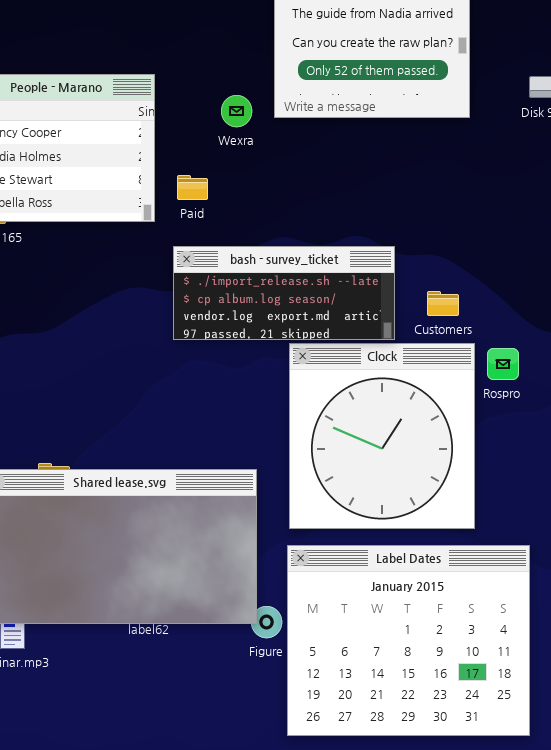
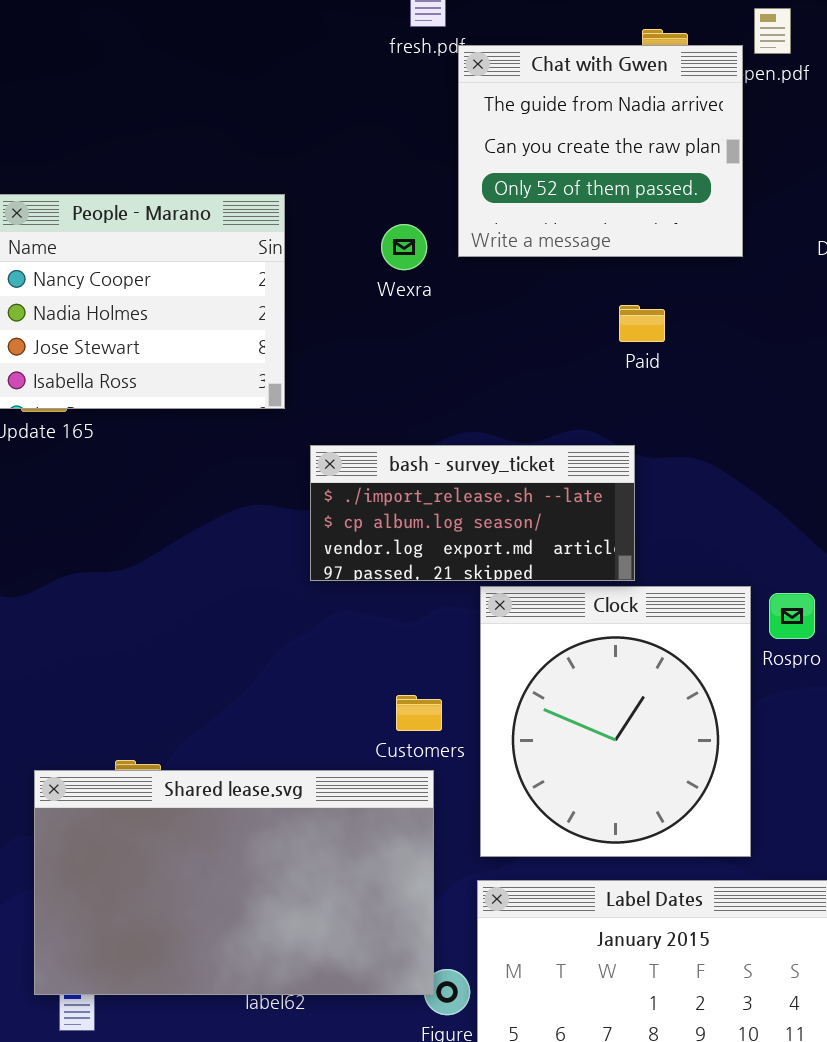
Paid: [177,175,208,200] -> [619,305,665,342], moved
Customers: [427,291,459,316] -> [396,695,442,731], moved

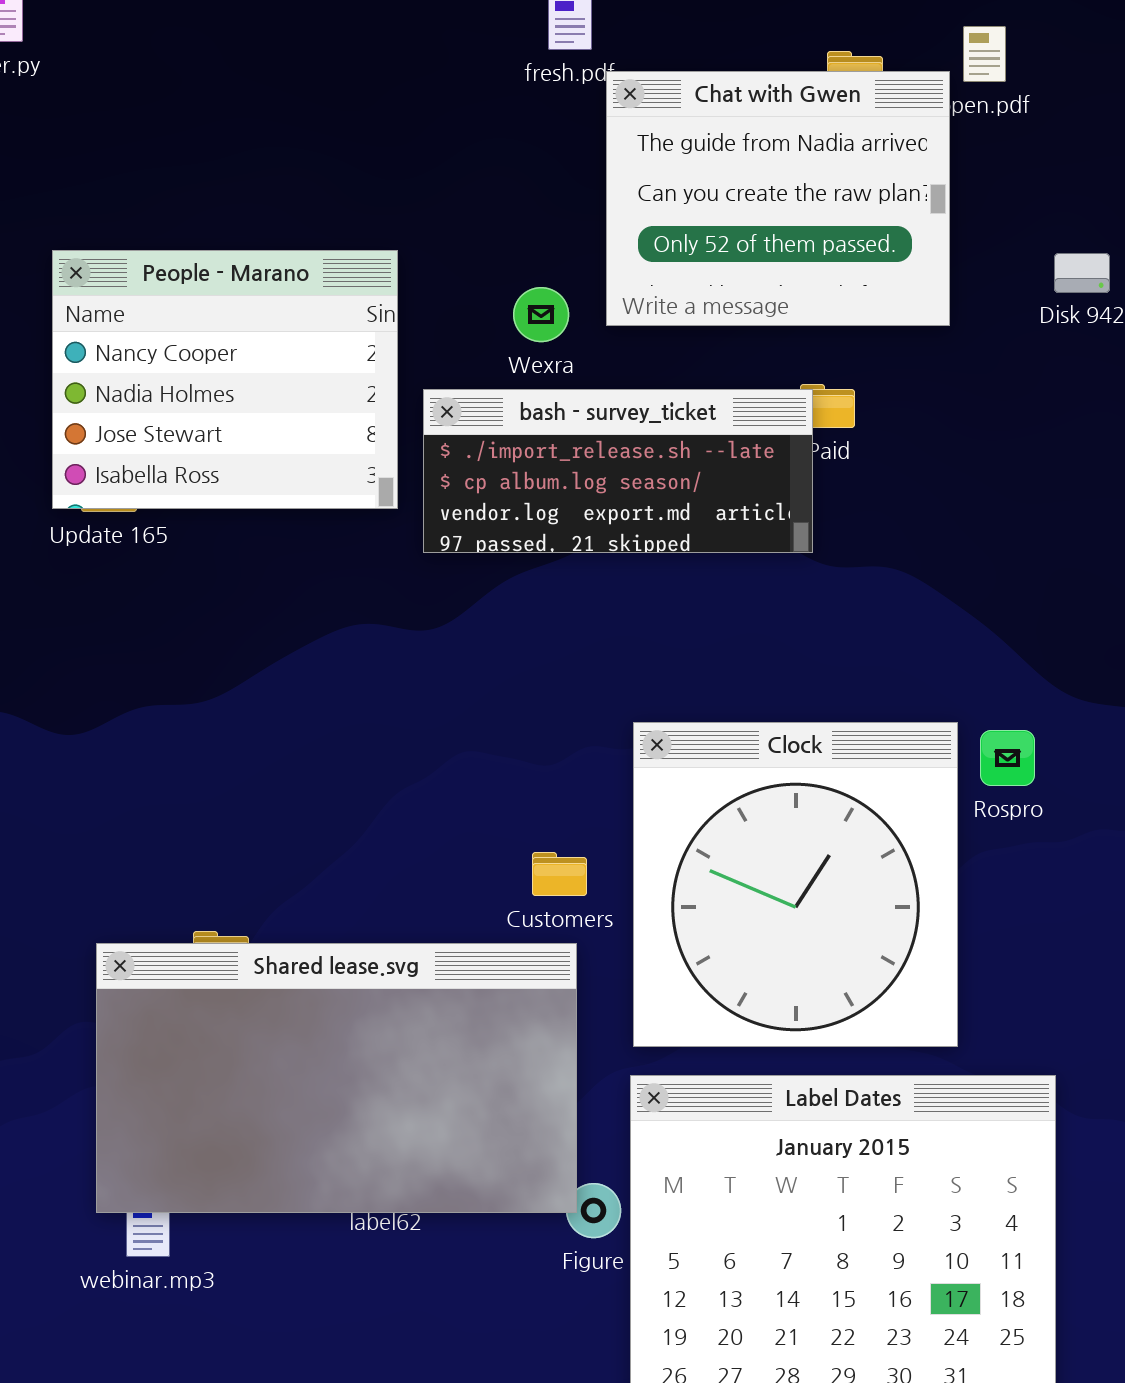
bash - survey_ticket: [310,445,635,581] -> [423,389,813,553], moved

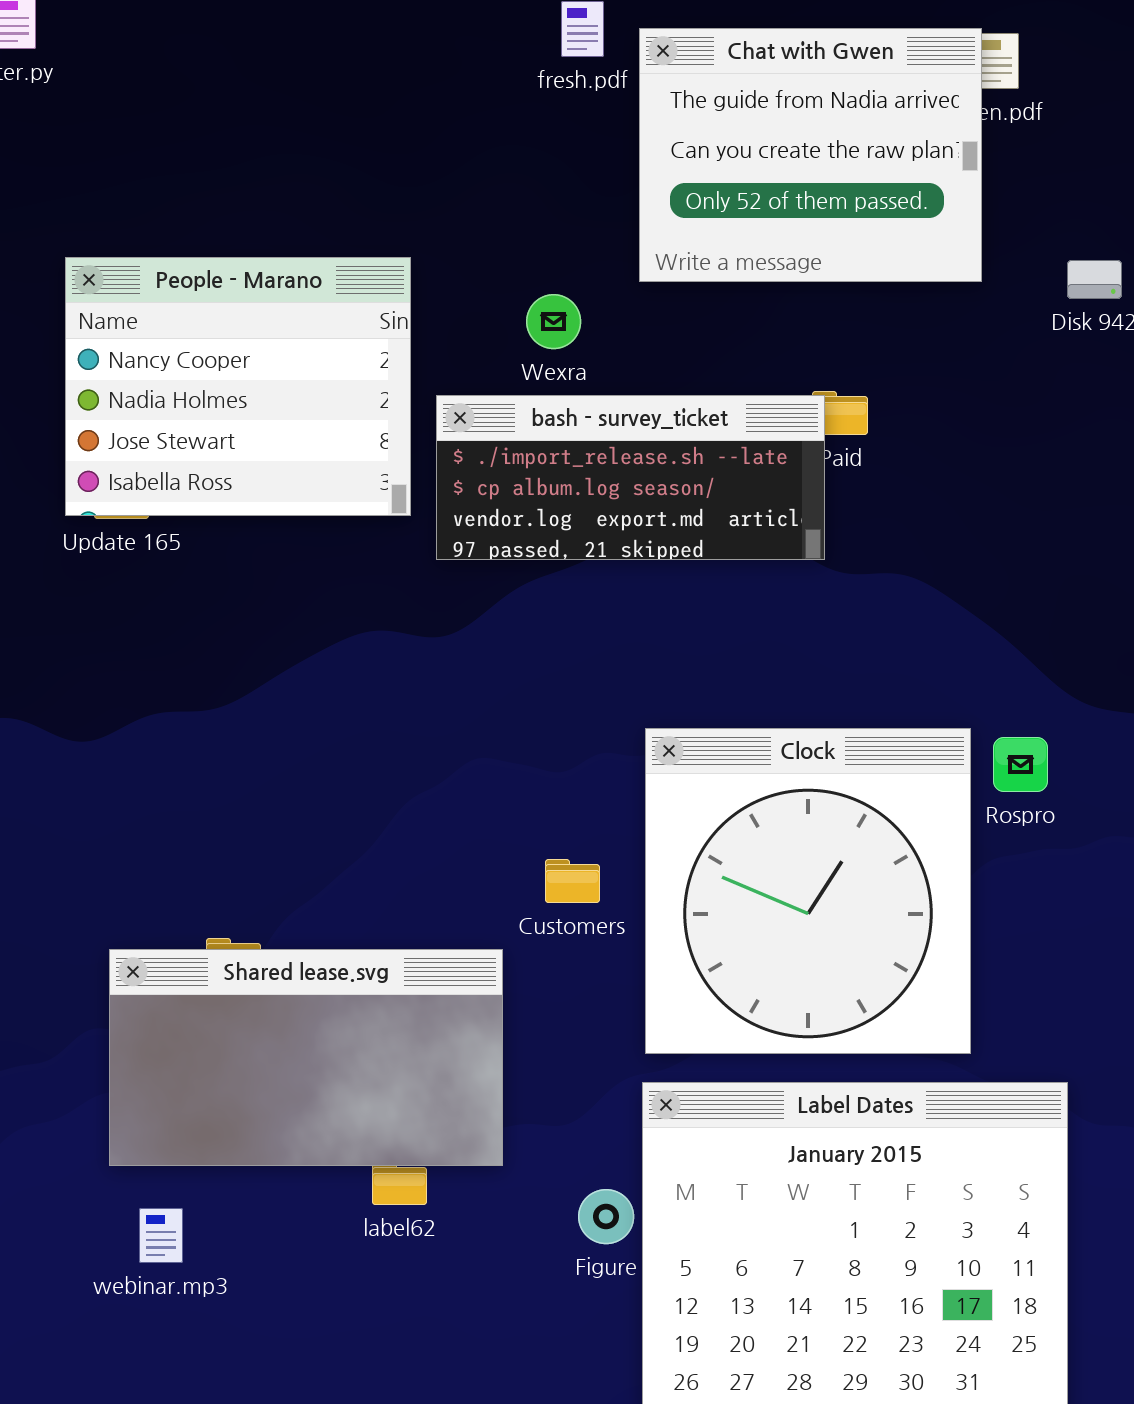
Chat with Gwen: [606,71,950,326] -> [639,28,982,282], moved
Shared lease.svg: [96,943,577,1213] -> [109,949,503,1166], resized

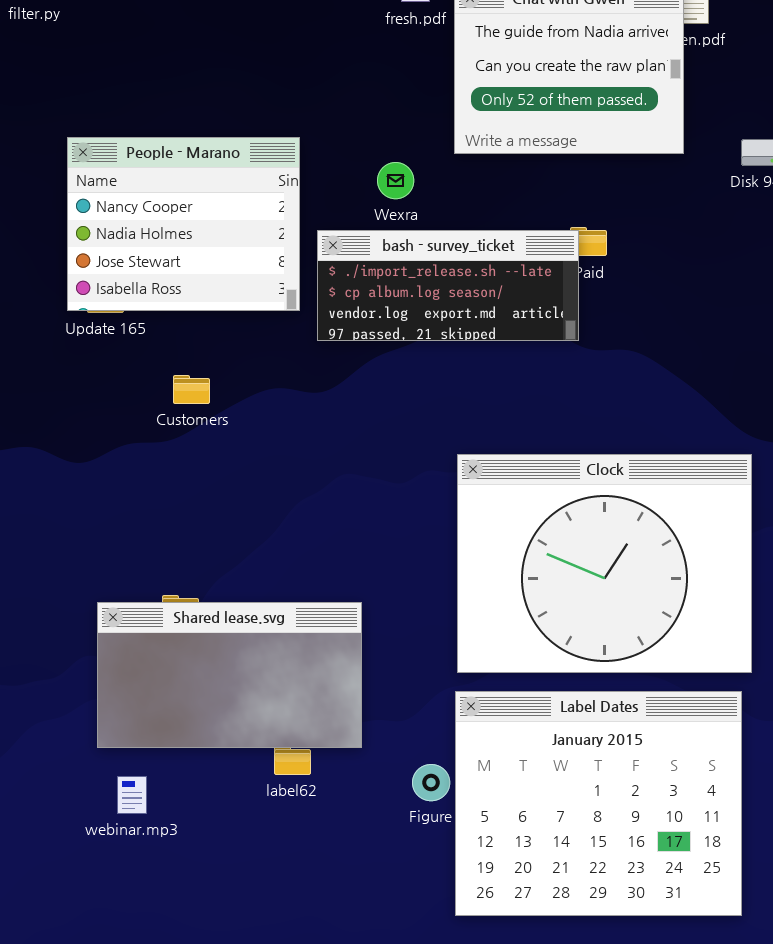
Clock: [645,728,971,1054] -> [457,454,752,673], resized
Customers: [545,859,600,903] -> [173,375,210,404], moved

